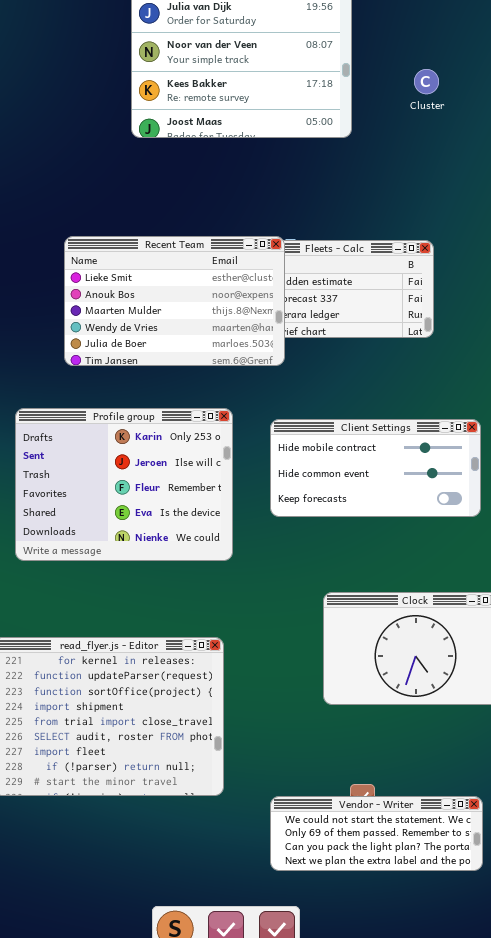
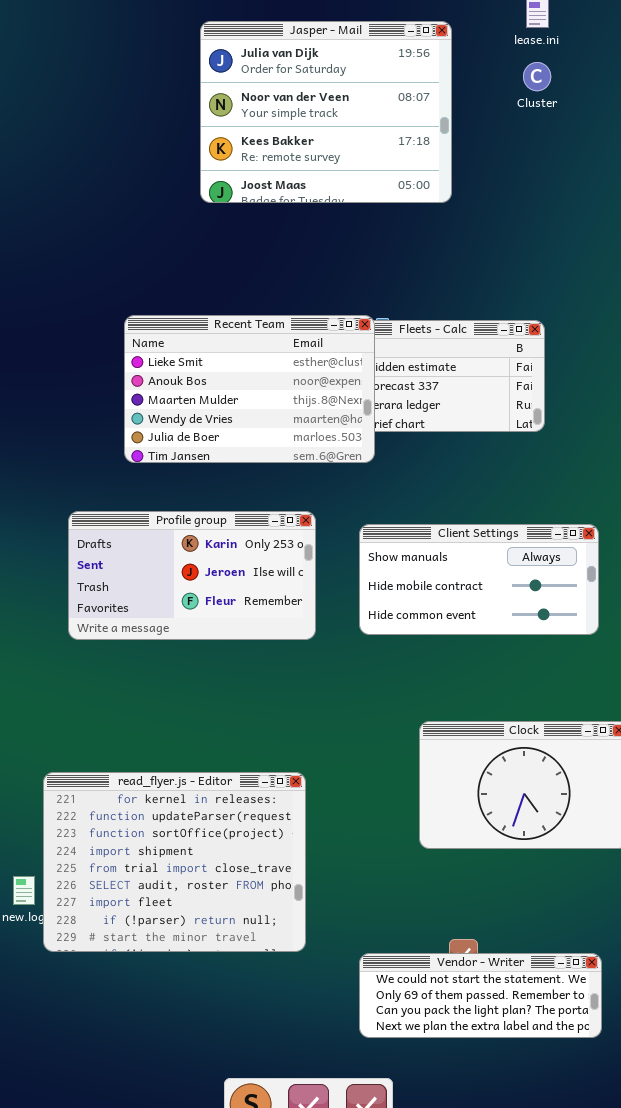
Cluster: [414,69,439,94] -> [523,62,551,91], moved
Profile group: [15,408,233,561] -> [68,511,316,640], resized
Client Settings: [270,419,481,517] -> [359,524,599,635], scrolled up 1 row

